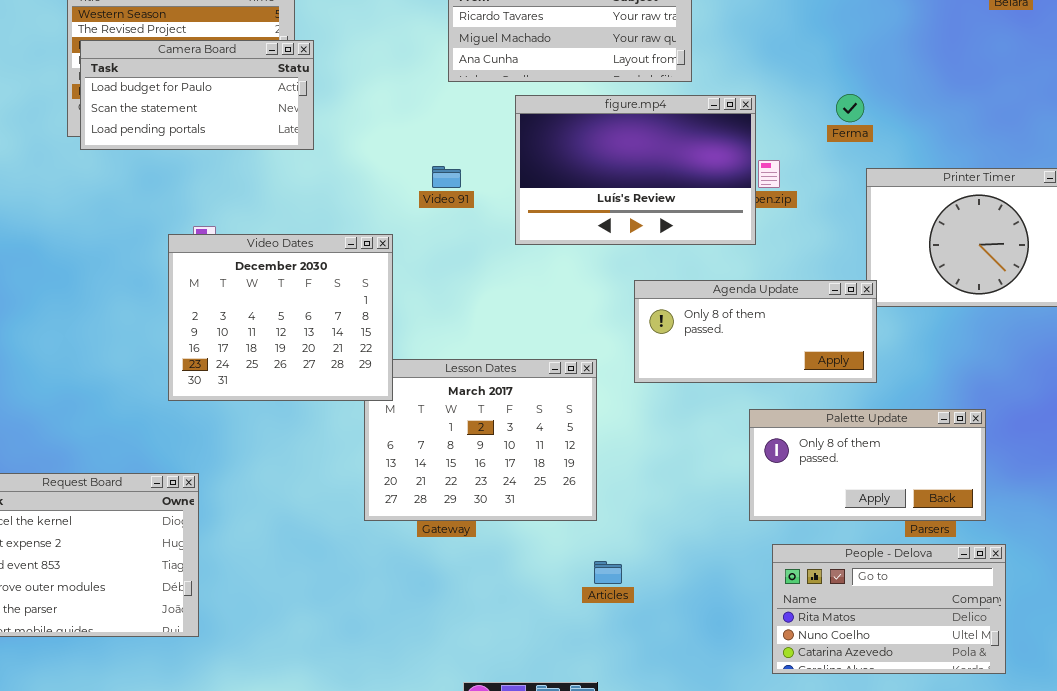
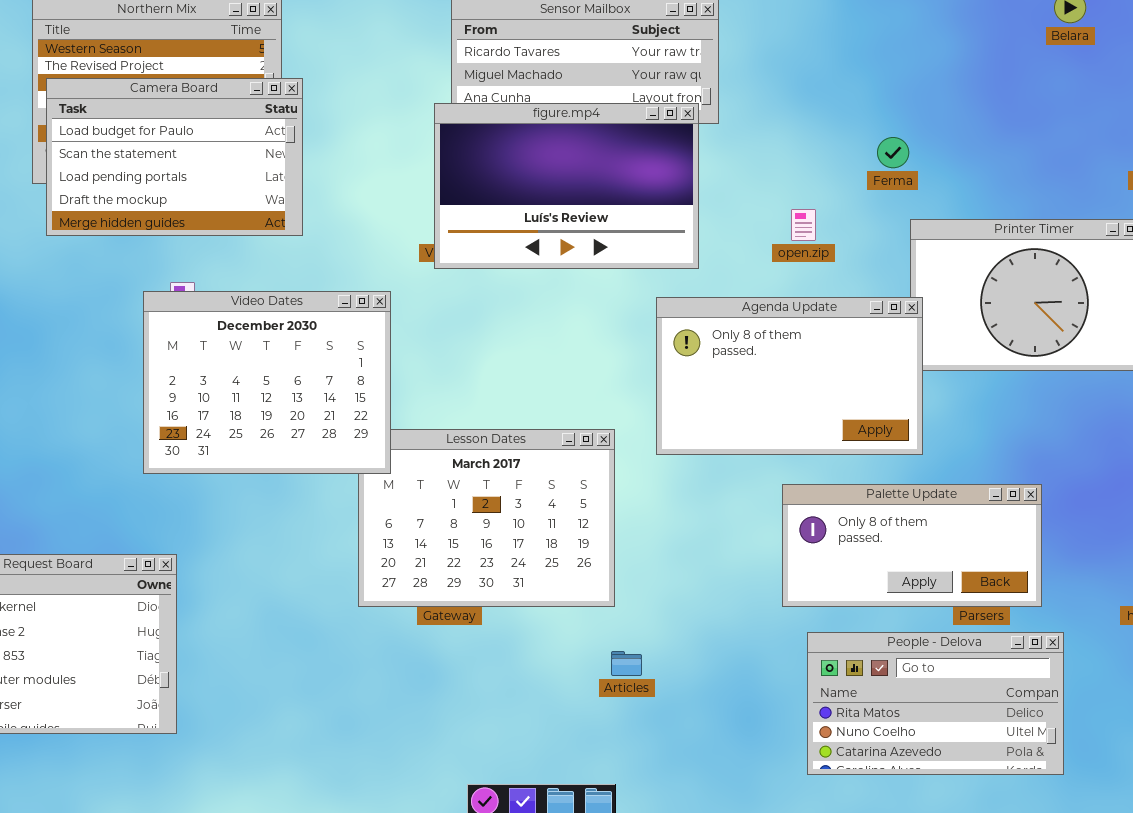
Camera Board: [80,40,314,150] -> [46,78,303,236], resized
figure.mp4: [515,95,756,245] -> [434,103,699,269], moved
Agenda Update: [634,280,877,383] -> [656,297,923,455], resized

